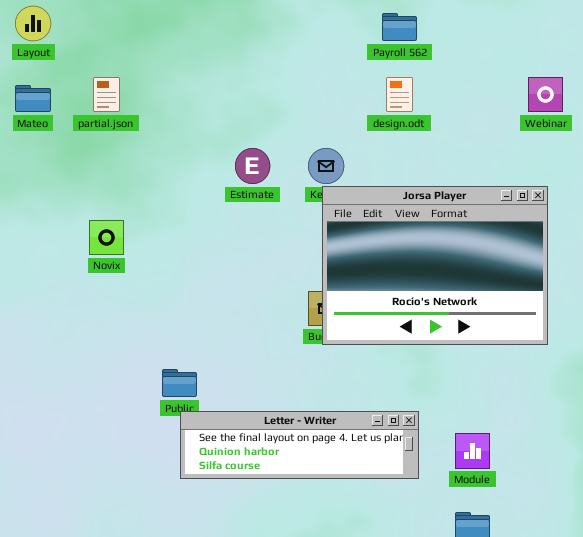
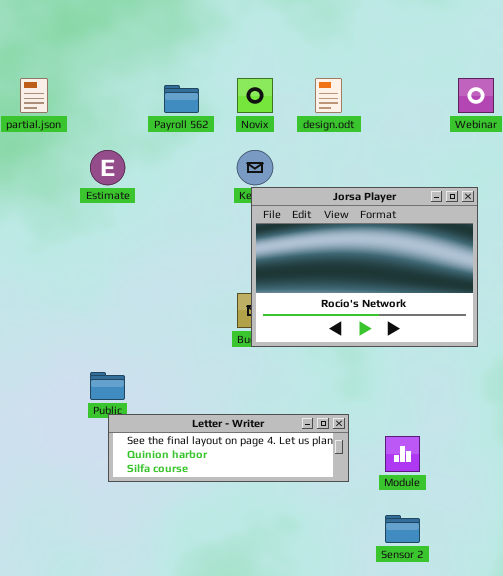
Payroll 562: [382,13,417,41] -> [164,85,199,113], moved
Estimate: [235,148,270,184] -> [90,150,125,185], moved
Novix: [89,220,124,255] -> [237,78,273,113], moved

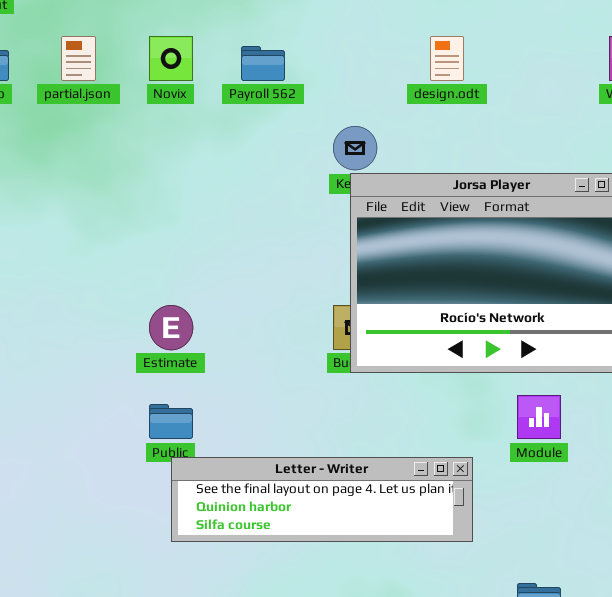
Novix: [237,78,273,113] -> [149,36,193,81], moved
Estimate: [90,150,125,185] -> [149,305,193,350], moved
Module: [385,436,420,472] -> [517,395,561,439], moved

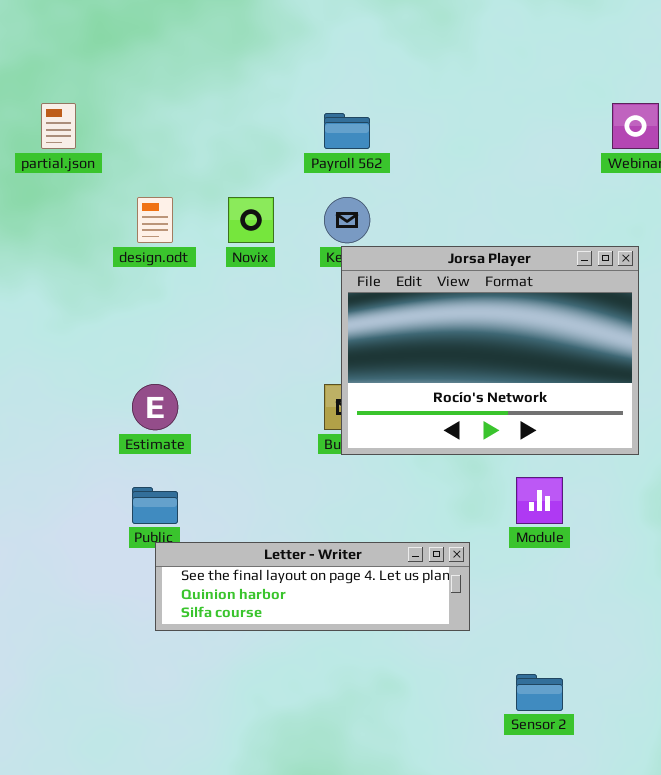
Novix: [149,36,193,81] -> [228,197,274,243], moved
design.odt: [430,36,464,81] -> [137,197,173,243], moved
Payroll 562: [241,46,285,81] -> [324,113,370,149], moved

